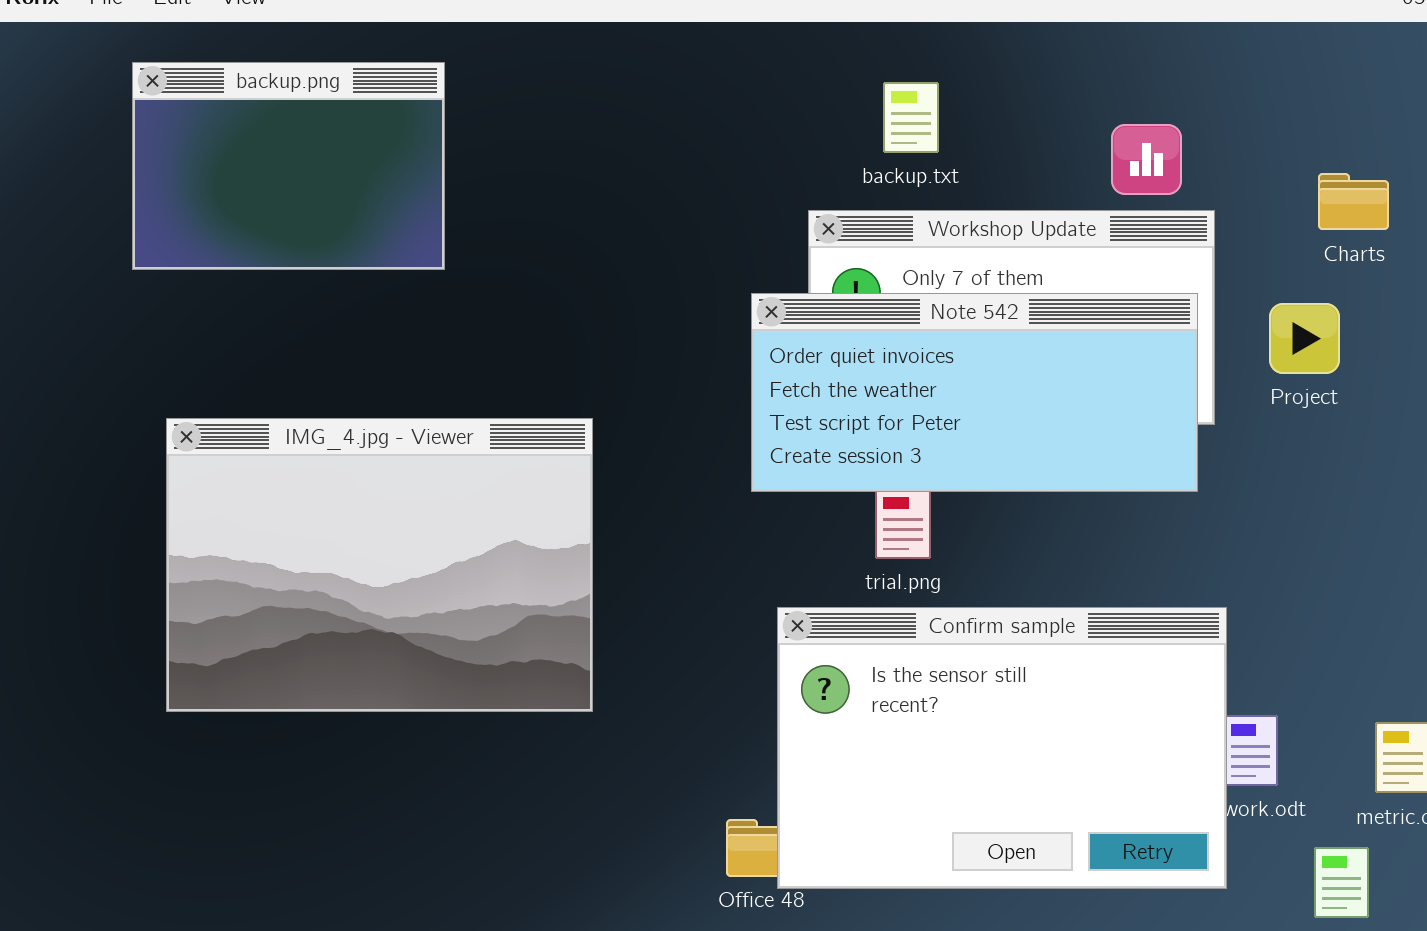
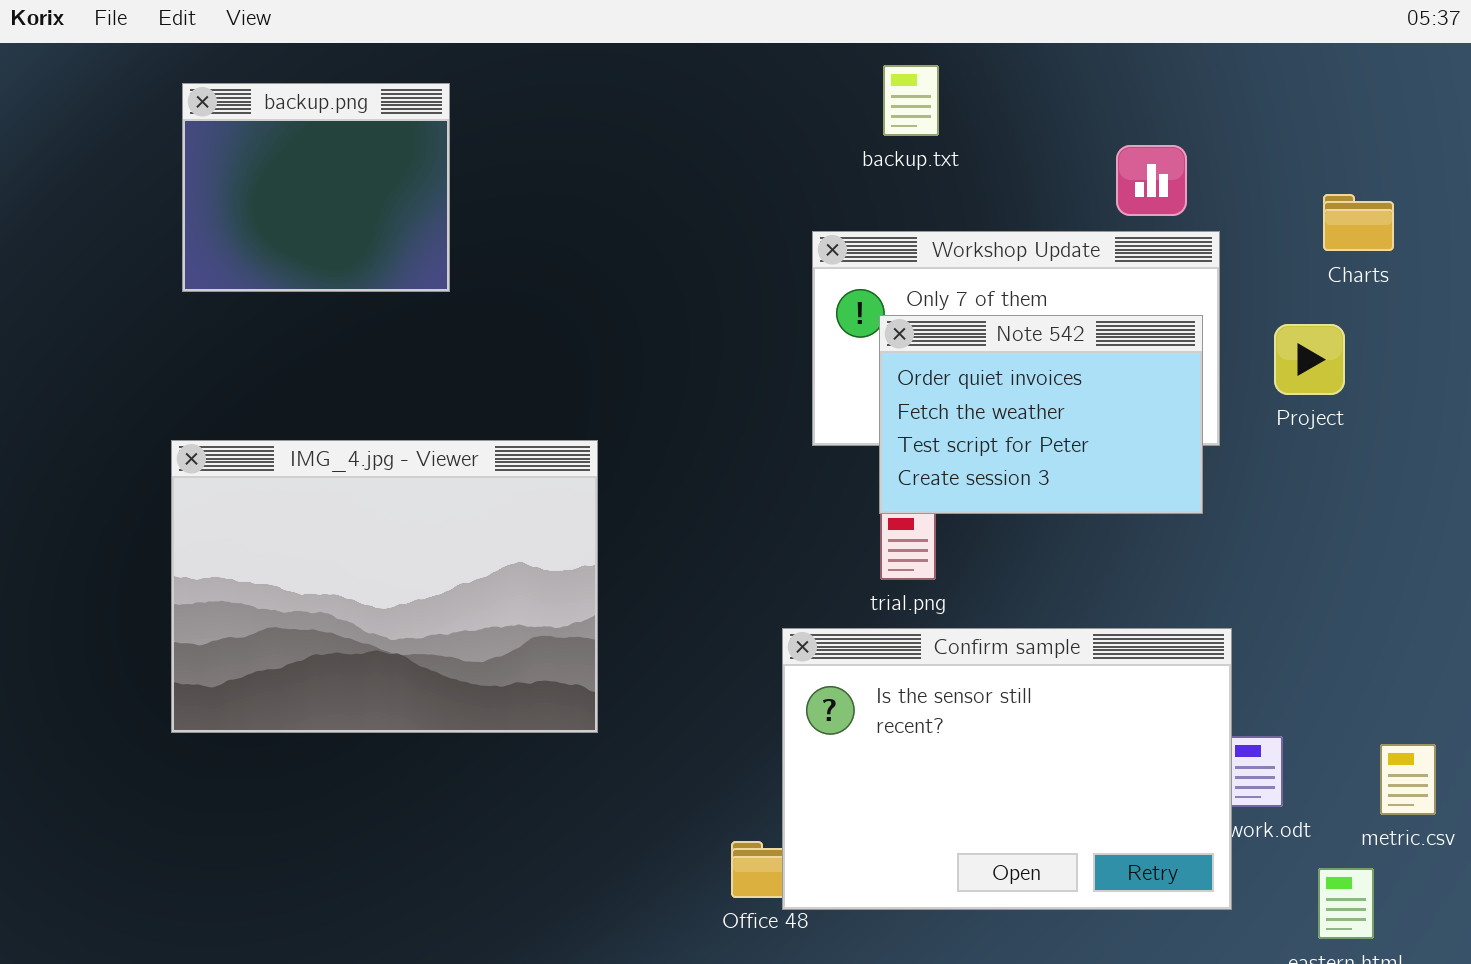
backup.png: [132,62,445,270] -> [182,83,450,292], resized
backup.txt: [883,82,939,153] -> [883,65,939,136], moved
Note 542: [751,293,1198,492] -> [879,315,1203,514], resized

